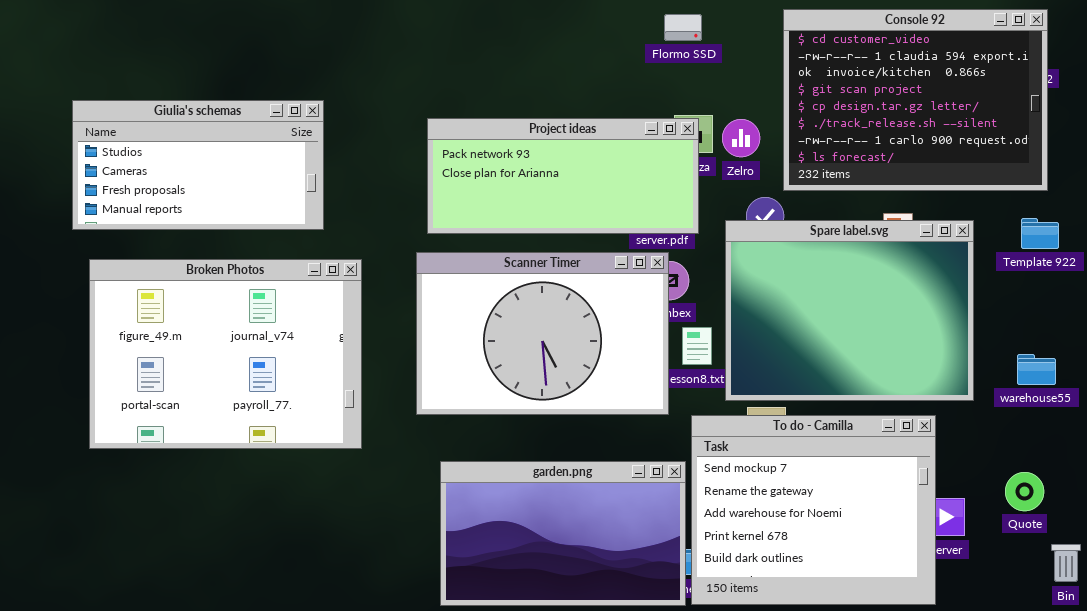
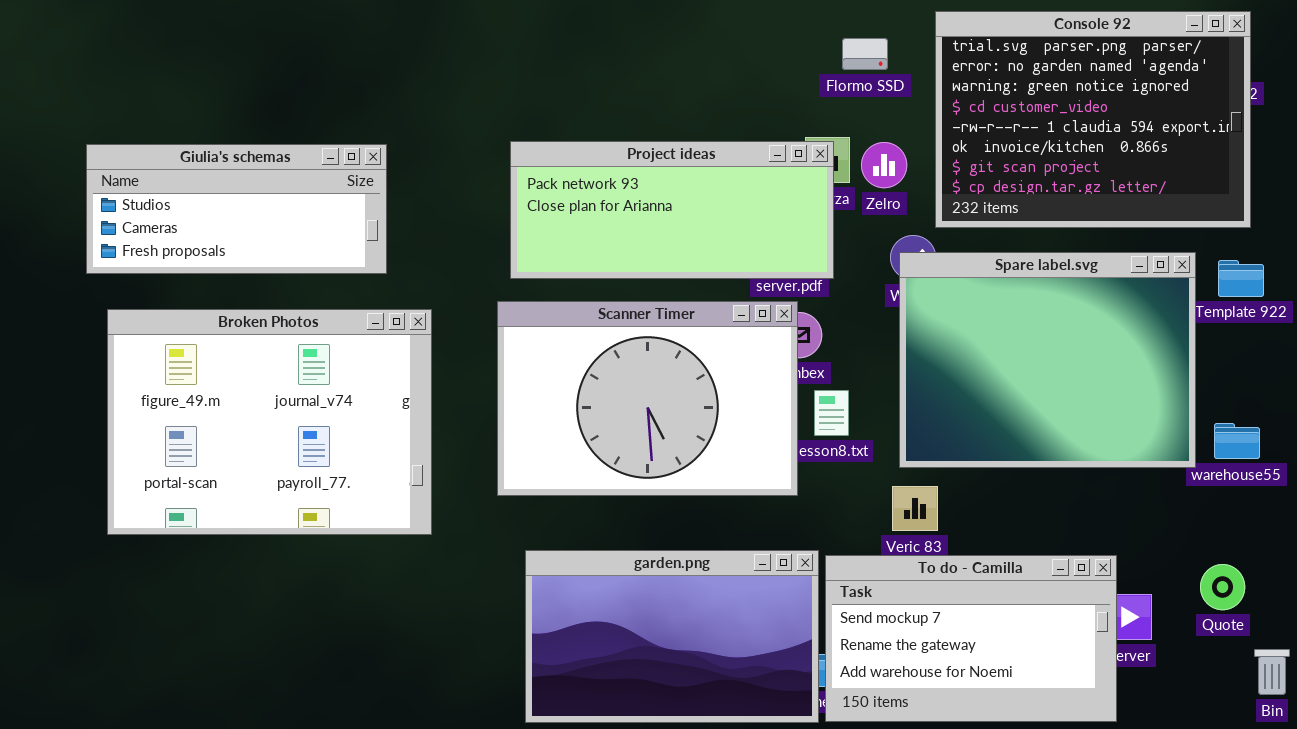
Console 92: [783,9,1048,191] -> [935,11,1251,228], scrolled up 3 rows
Flormo SSD: [664,14,702,41] -> [842,38,888,70], moved
Giulia's schemas: [72,100,324,230] -> [86,144,387,274], resized
Spare label.svg: [725,220,974,401] -> [899,252,1196,468], moved
To do - Camilla: [691,415,936,605] -> [825,555,1117,722], resized

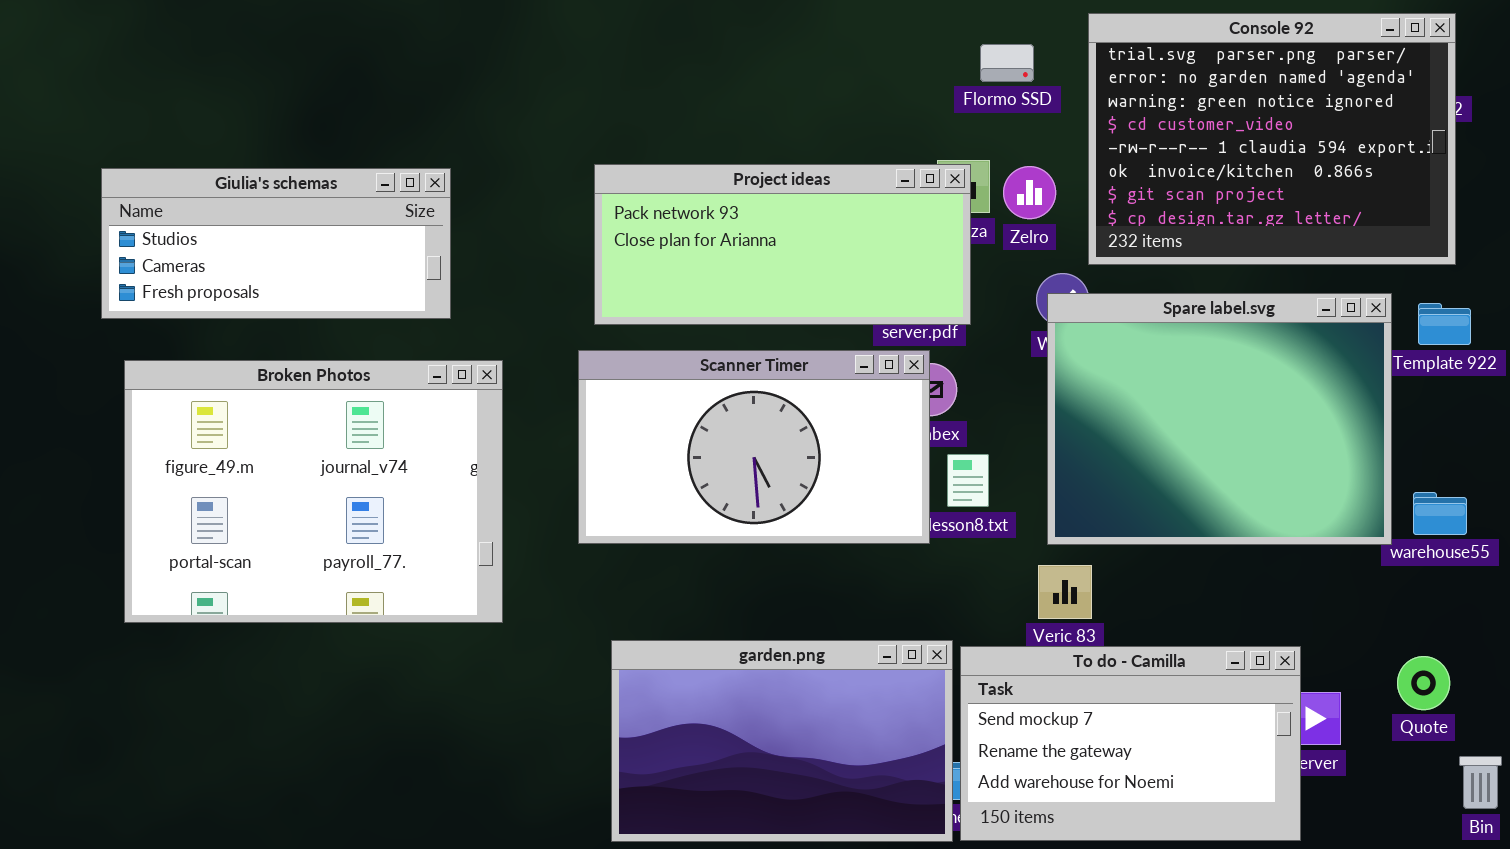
Scanner Timer: [497,301,798,496] -> [578,350,930,544], resized

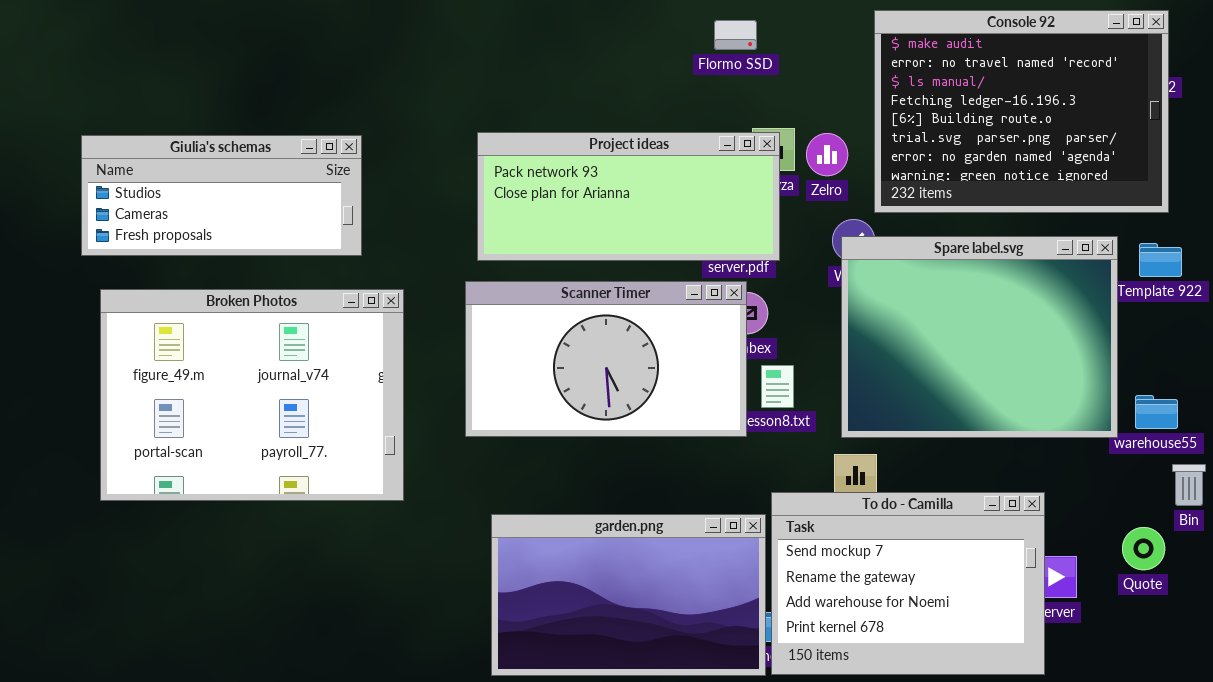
Console 92: [1088,13,1456,265] -> [874,10,1169,213], scrolled up 5 rows
Flormo SSD: [980,44,1034,82] -> [714,20,757,50], moved
To do - Camilla: [960,646,1301,841] -> [771,492,1045,675], resized
Bin: [1459,756,1502,809] -> [1172,464,1206,506], moved

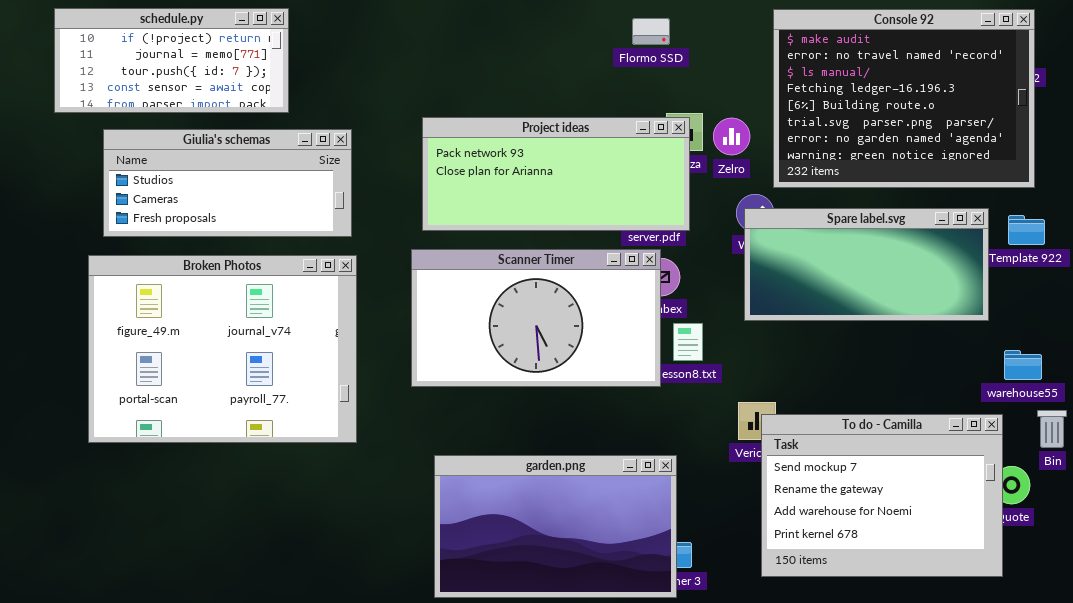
schedule.py: none -> [54,8,289,113], opened
Giulia's schemas: [81,135,362,256] -> [103,129,352,237], moved
Spare label.svg: [841,236,1118,438] -> [744,208,989,321], resized
To do - Camilla: [771,492,1045,675] -> [761,414,1003,577], moved

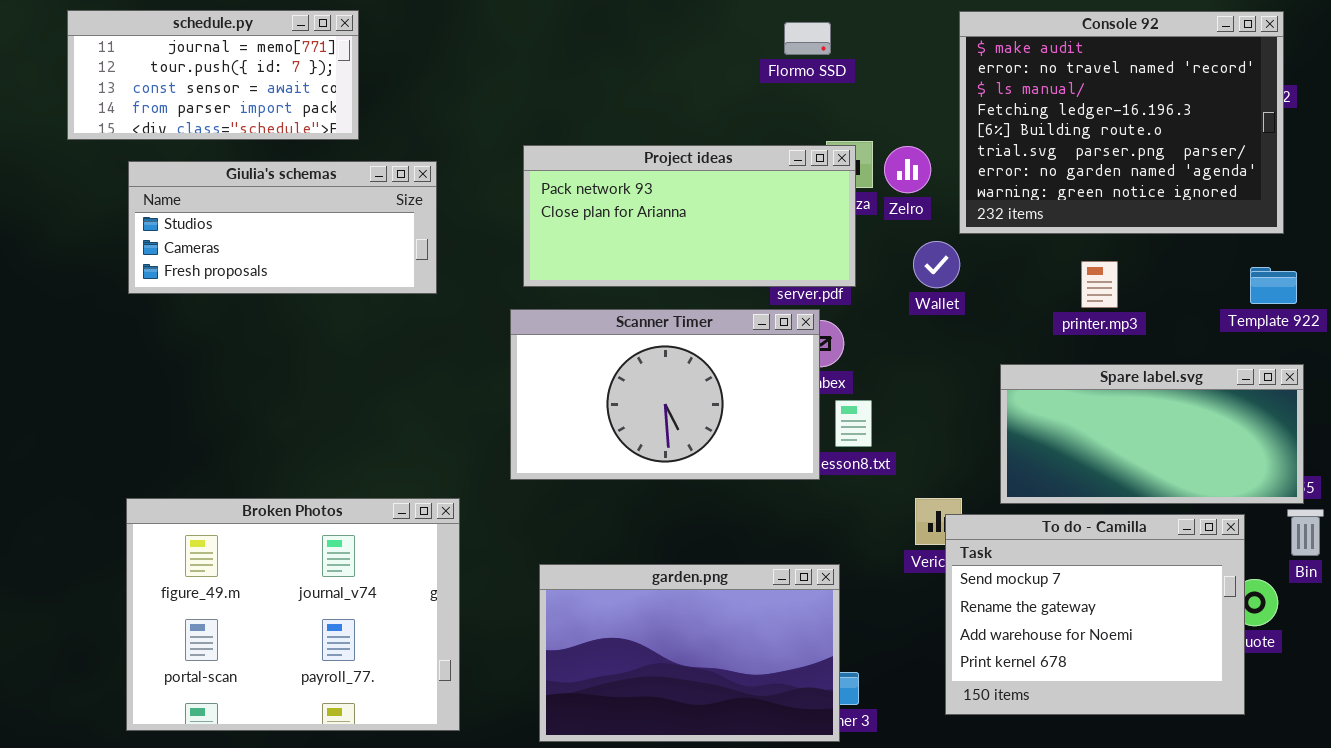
schedule.py: [54,8,289,113] -> [67,10,359,140], scrolled down 1 row
Spare label.svg: [744,208,989,321] -> [1000,364,1304,504], moved
Broken Photos: [88,255,357,443] -> [126,498,460,731], moved

